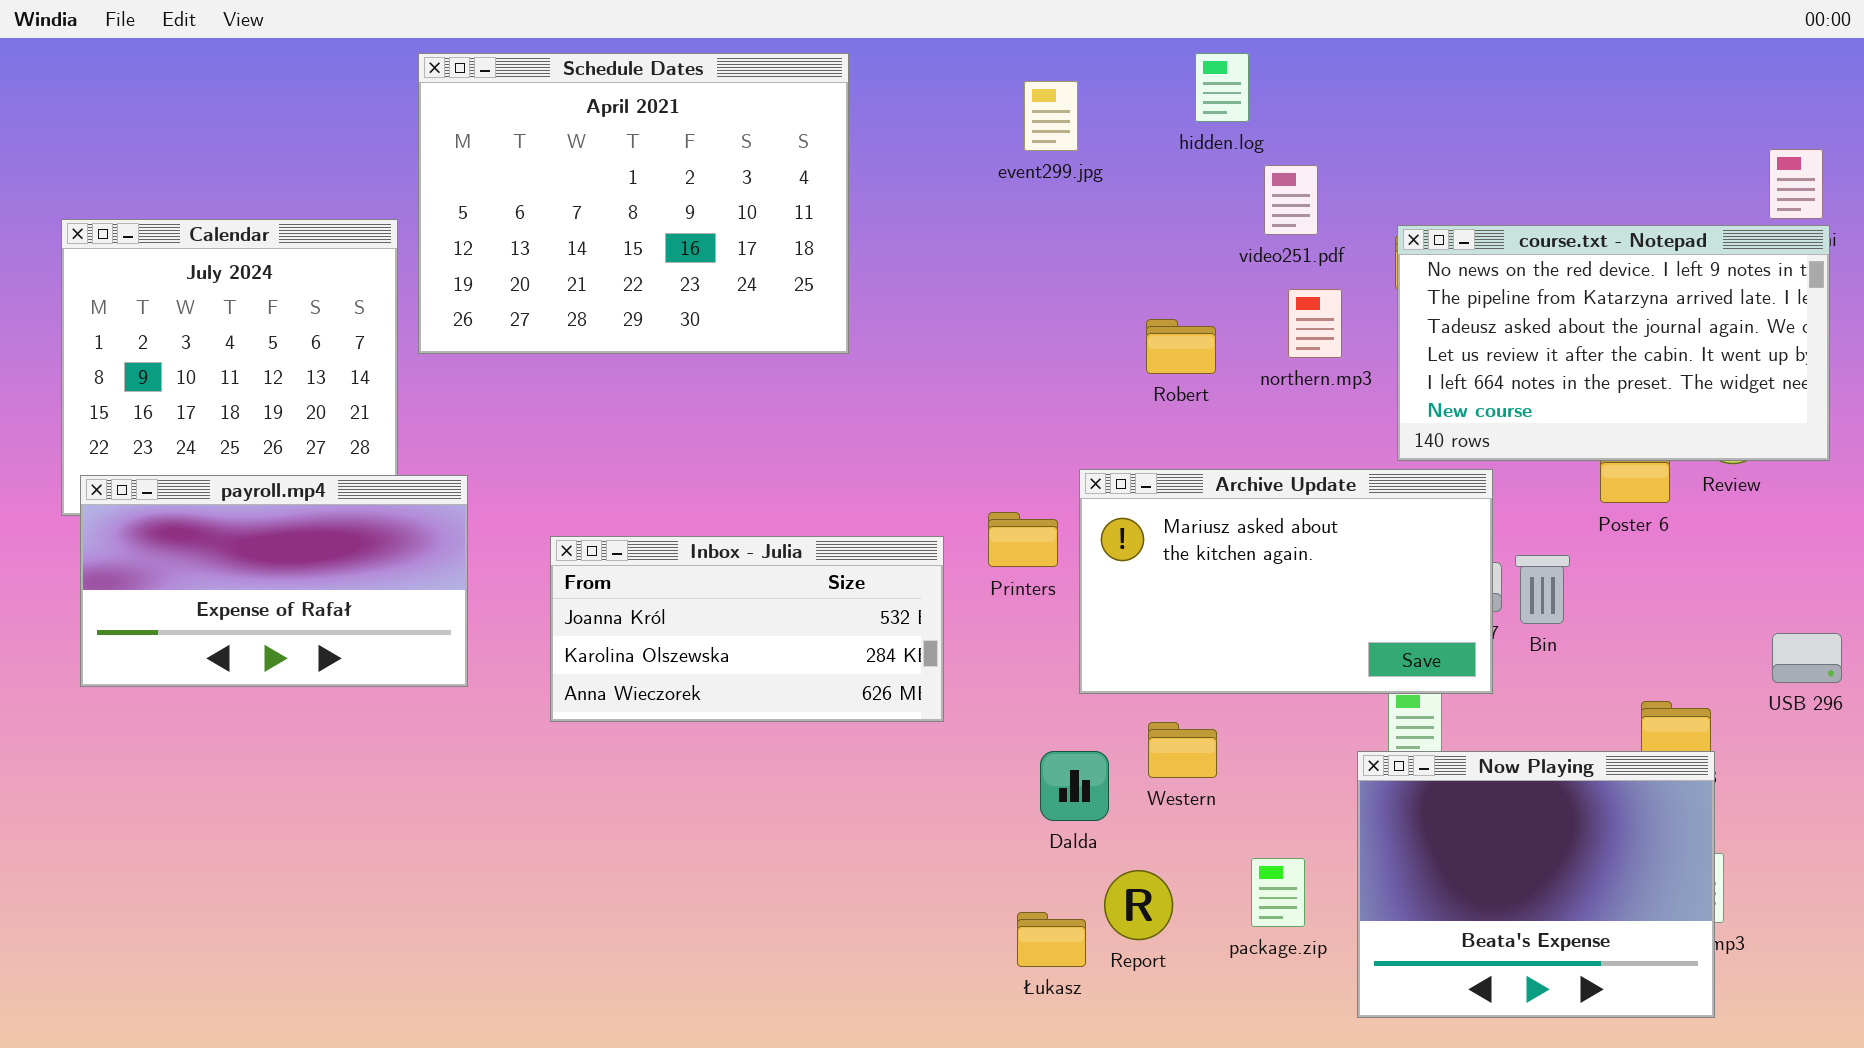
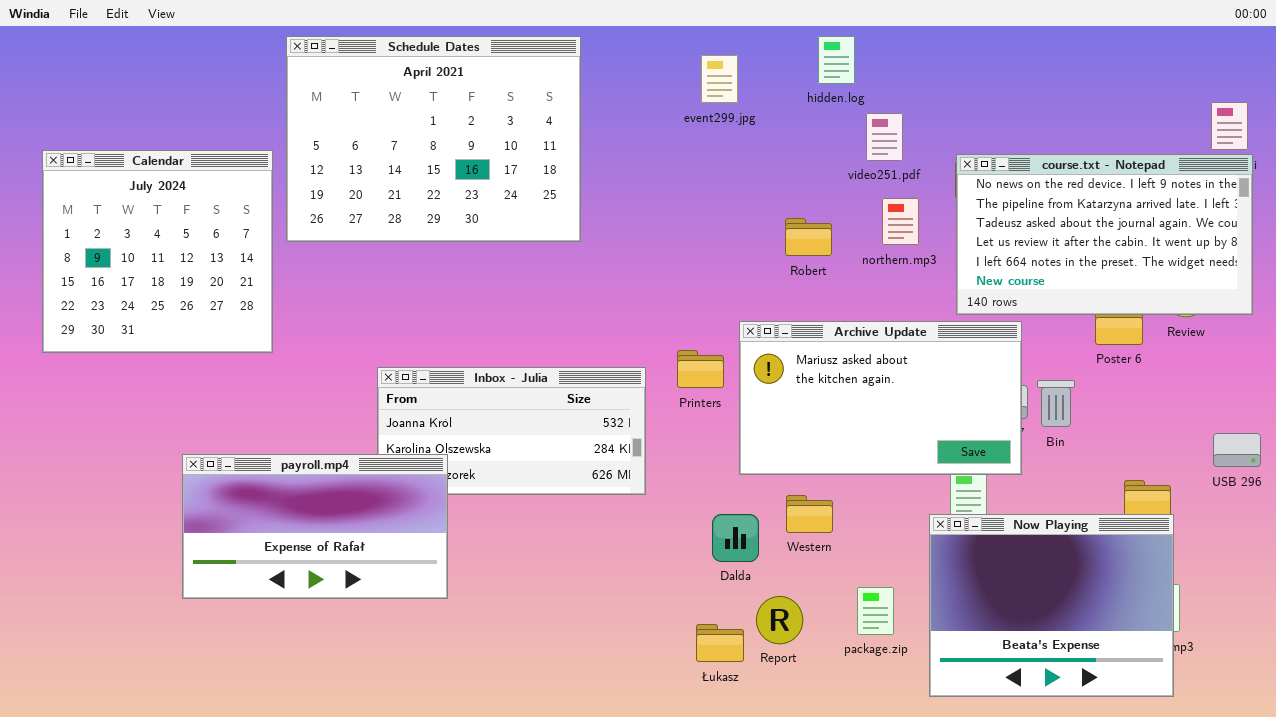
payroll.mp4: [80,475,468,687] -> [182,454,448,599], moved

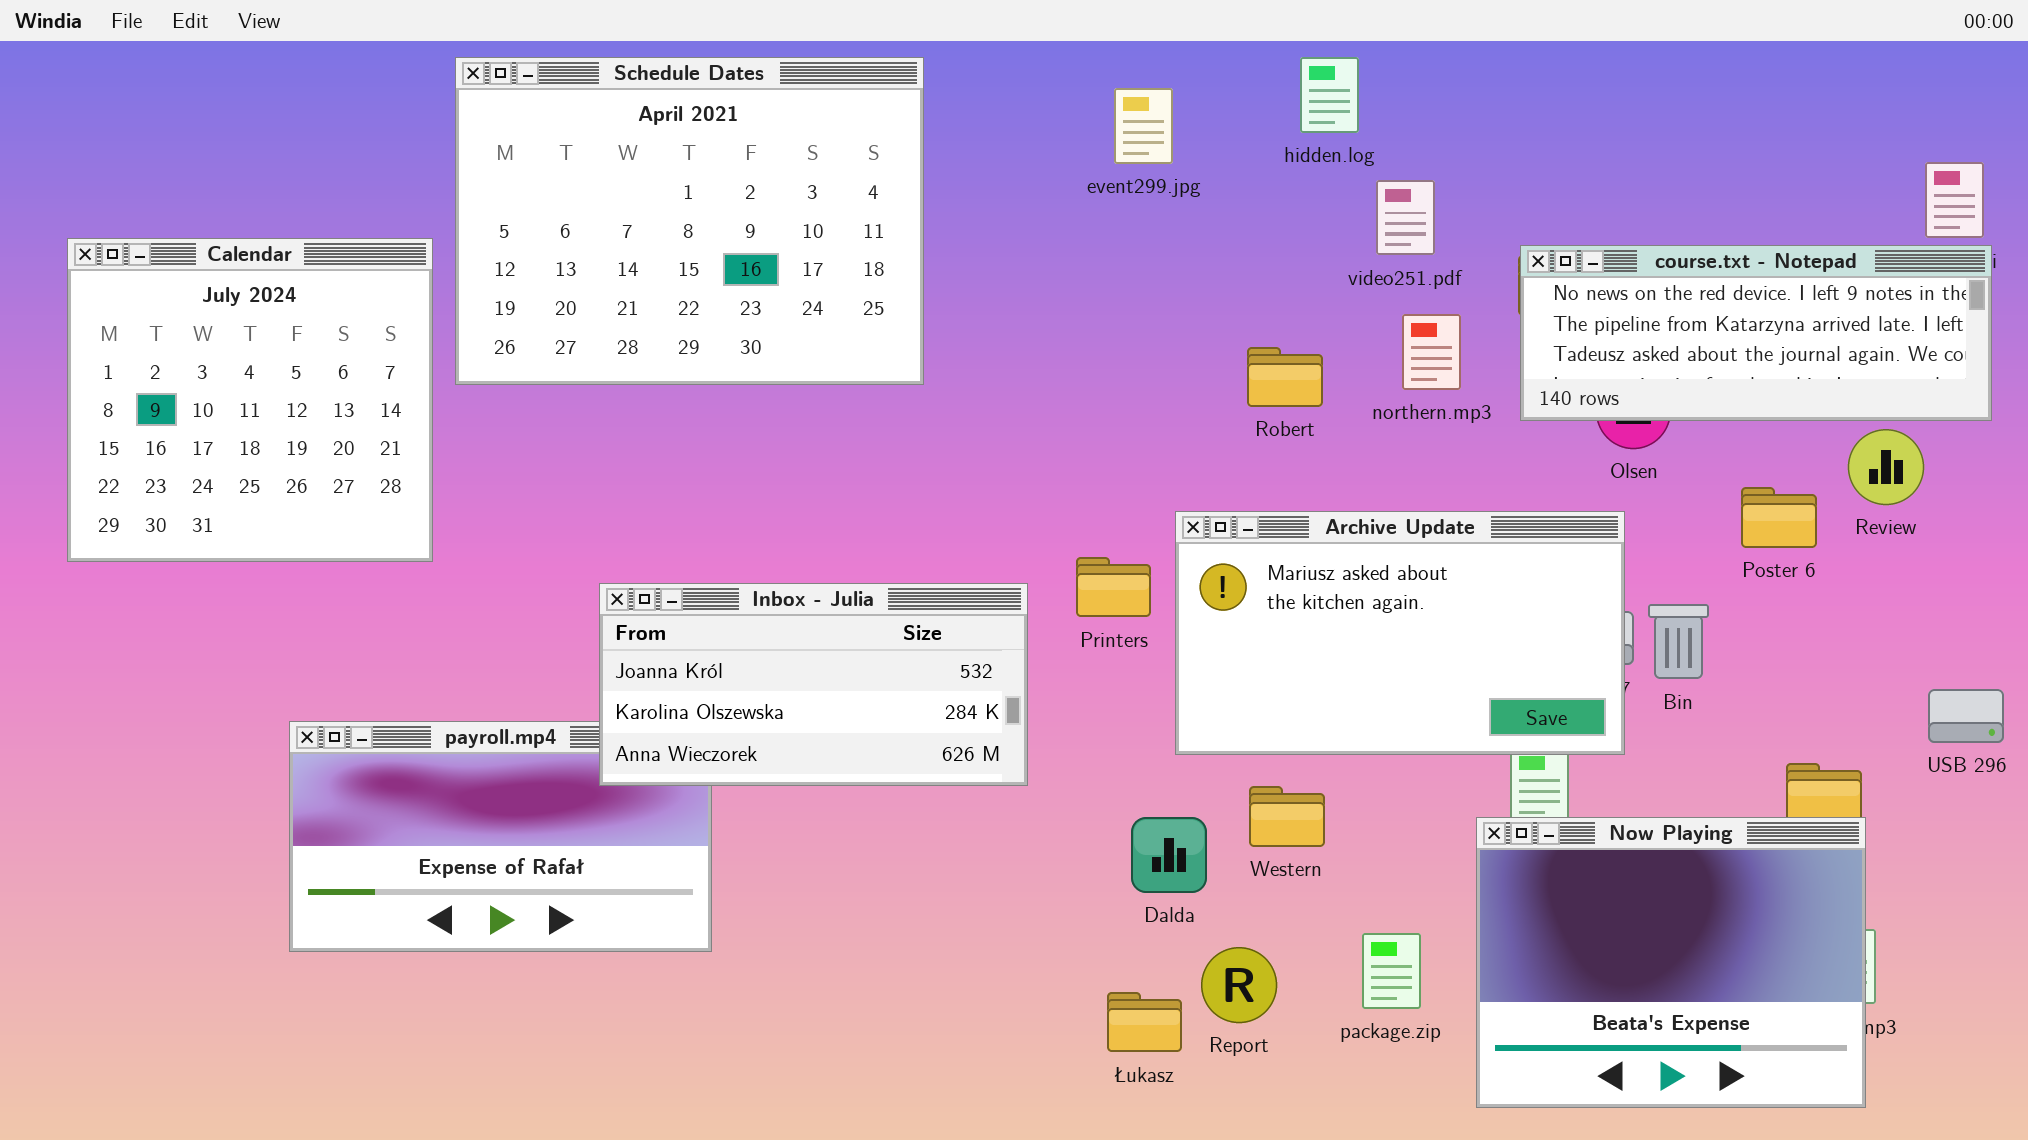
course.txt - Notepad: [956,154,1253,315] -> [1520,245,1992,421], resized
Inbox - Julia: [377,367,646,495] -> [599,583,1028,786], raised

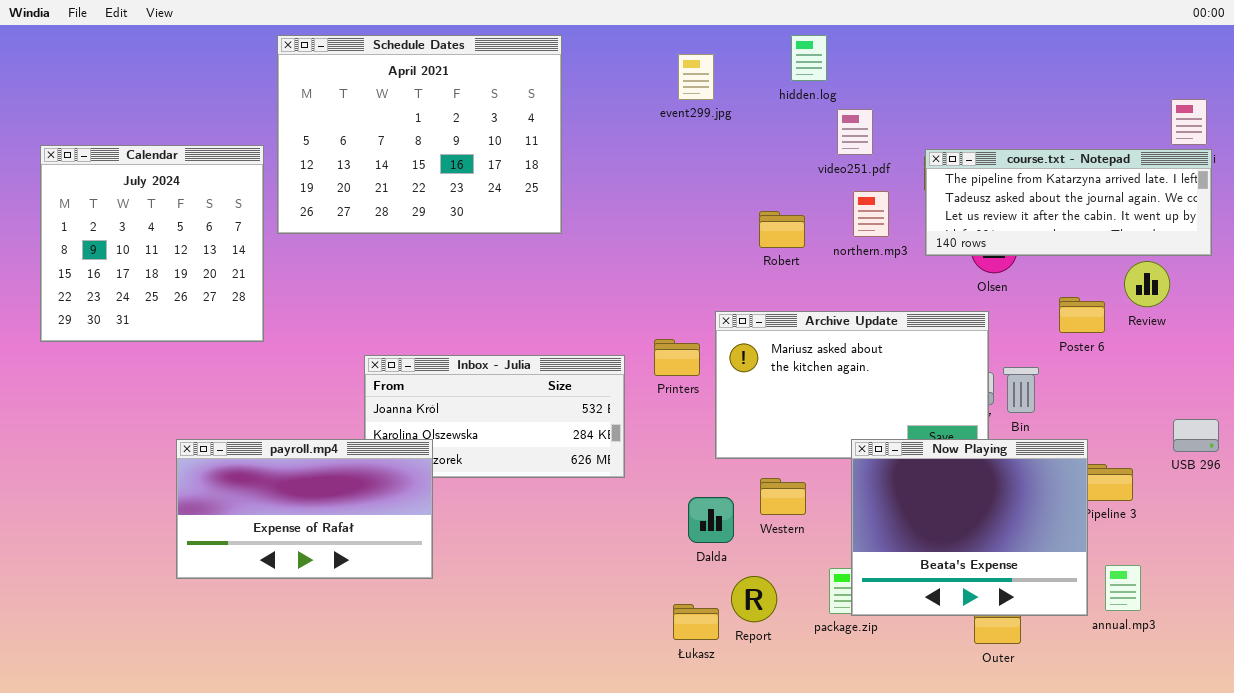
course.txt - Notepad: [1520,245,1992,421] -> [925,149,1212,256], scrolled down 1 row
payroll.mp4: [289,721,712,952] -> [176,439,433,579], raised
Now Playing: [1476,817,1866,1108] -> [851,439,1088,616], moved

